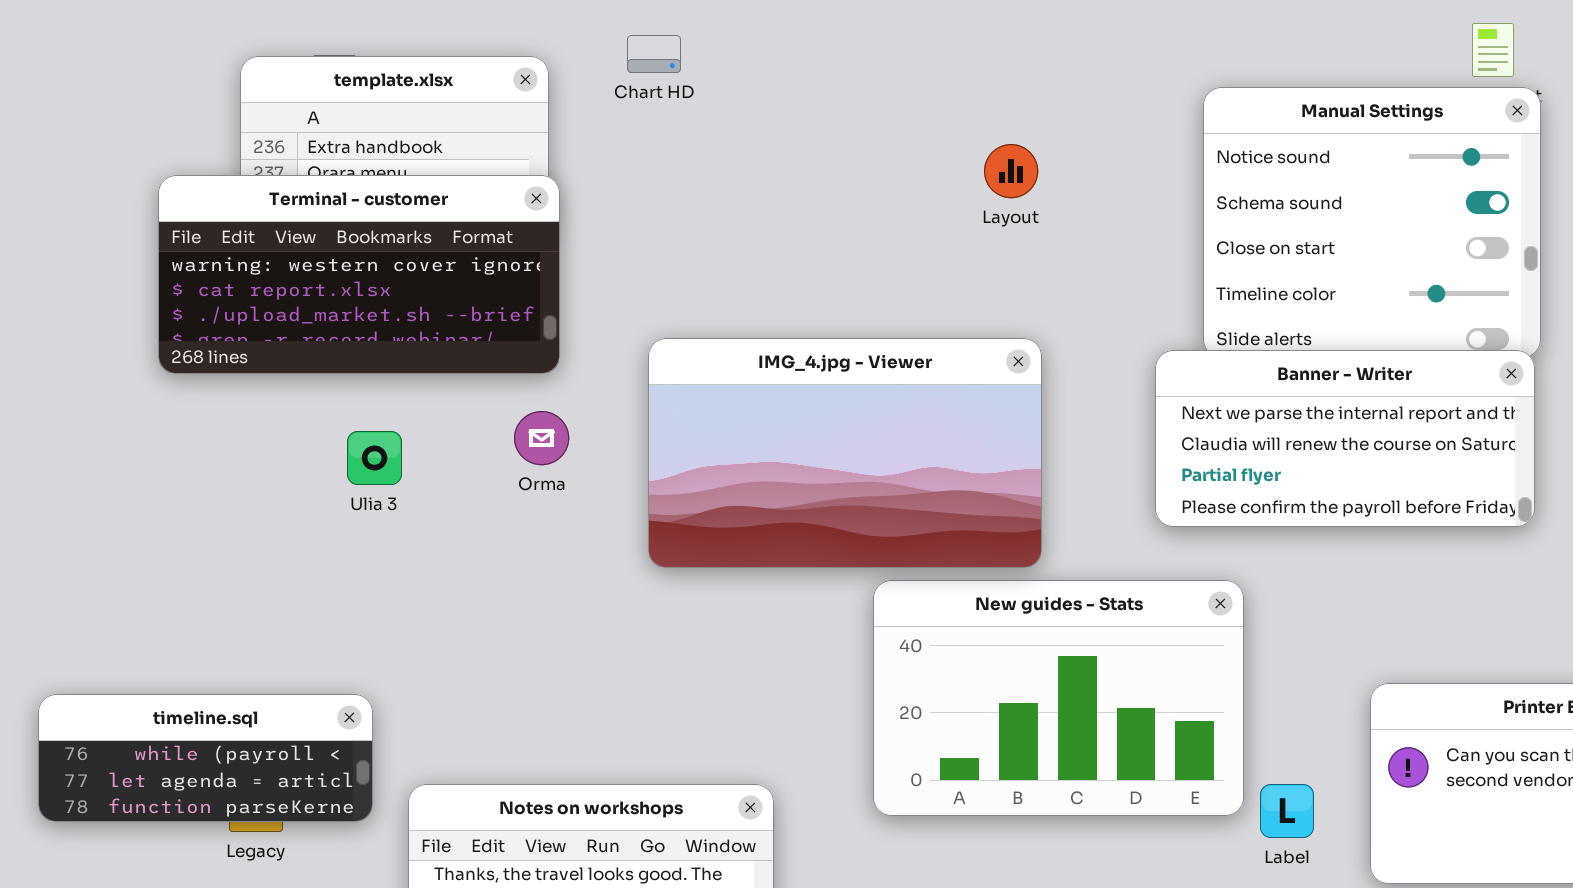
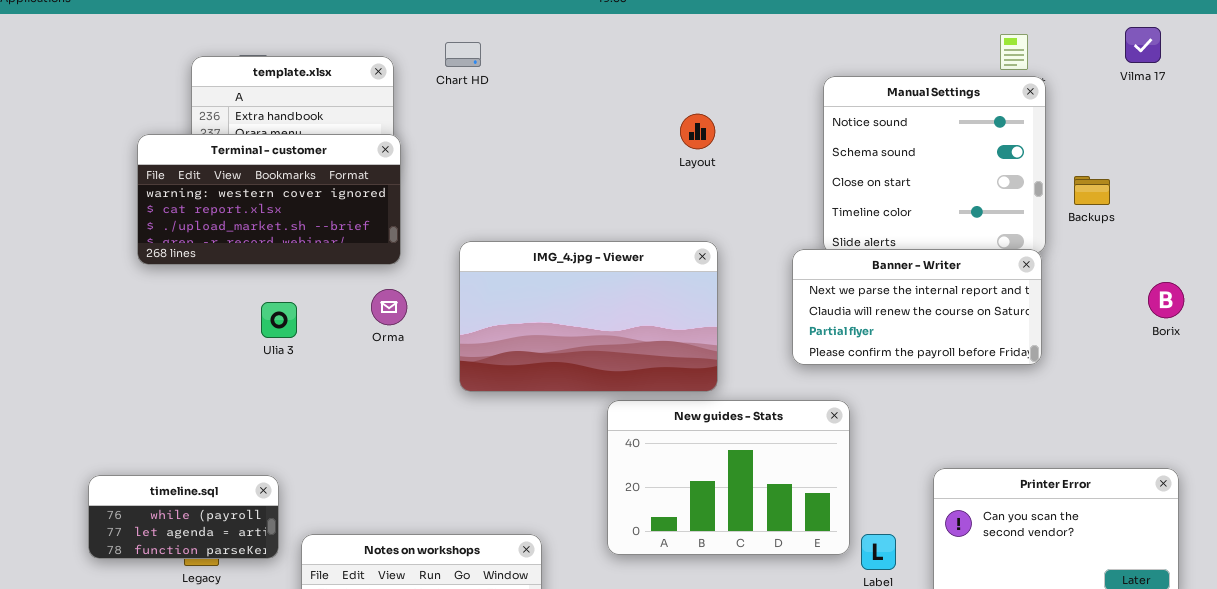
timeline.sql: [38,694,373,822] -> [88,475,279,559], resized

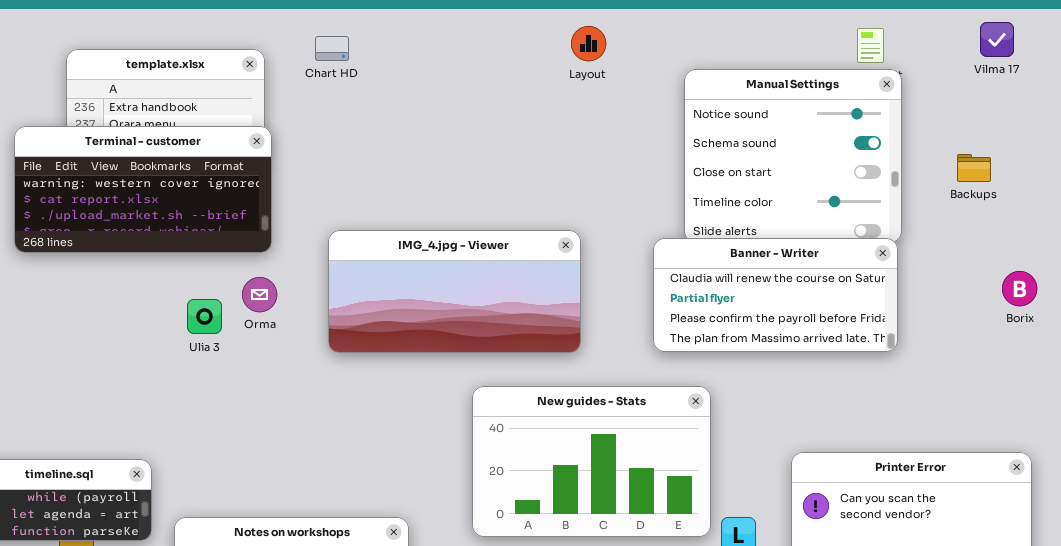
Layout: [680,114,715,149] -> [571,26,606,61], moved
Backups: [1074,176,1110,205] -> [957,154,991,182], moved
IMG_4.jpg - Viewer: [459,241,718,392] -> [328,230,581,353], resized
Banner - Writer: [792,249,1042,365] -> [653,238,898,352], scrolled down 1 row
Ulia 3: [261,302,297,338] -> [187,299,222,334], moved

